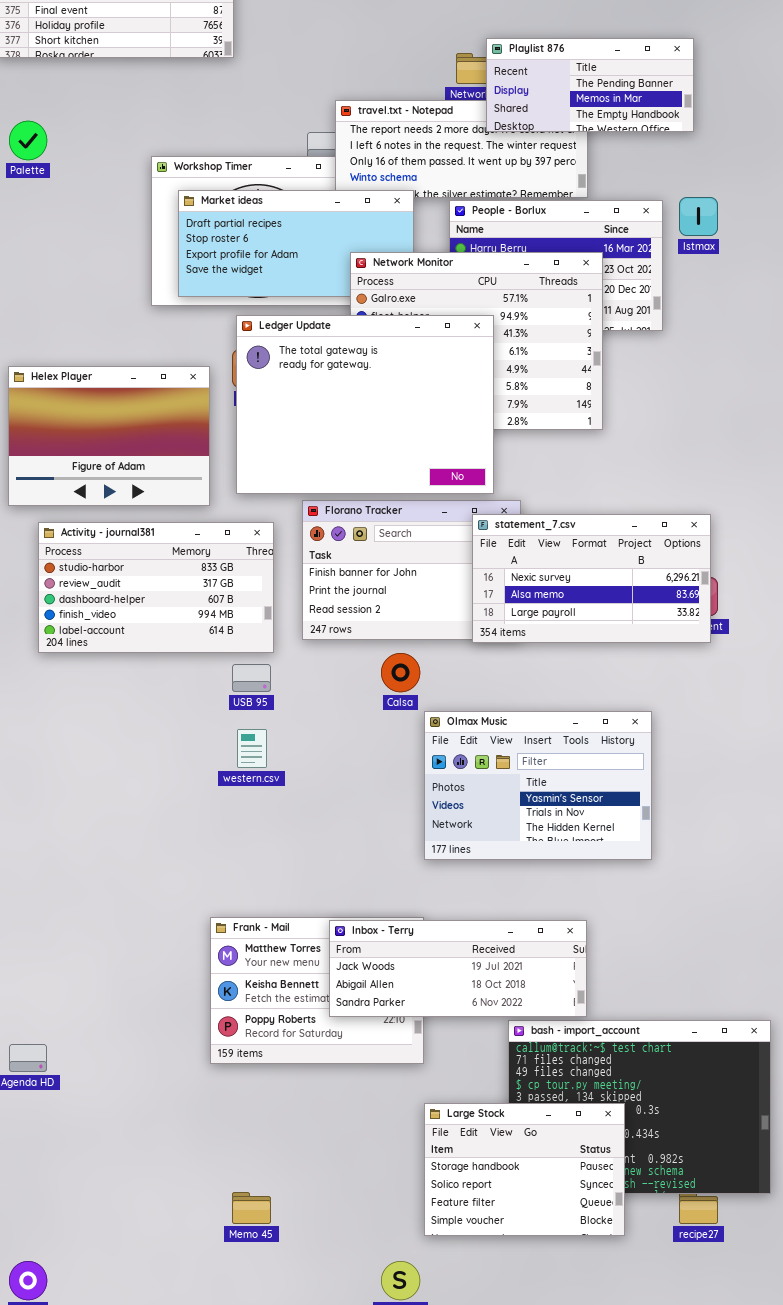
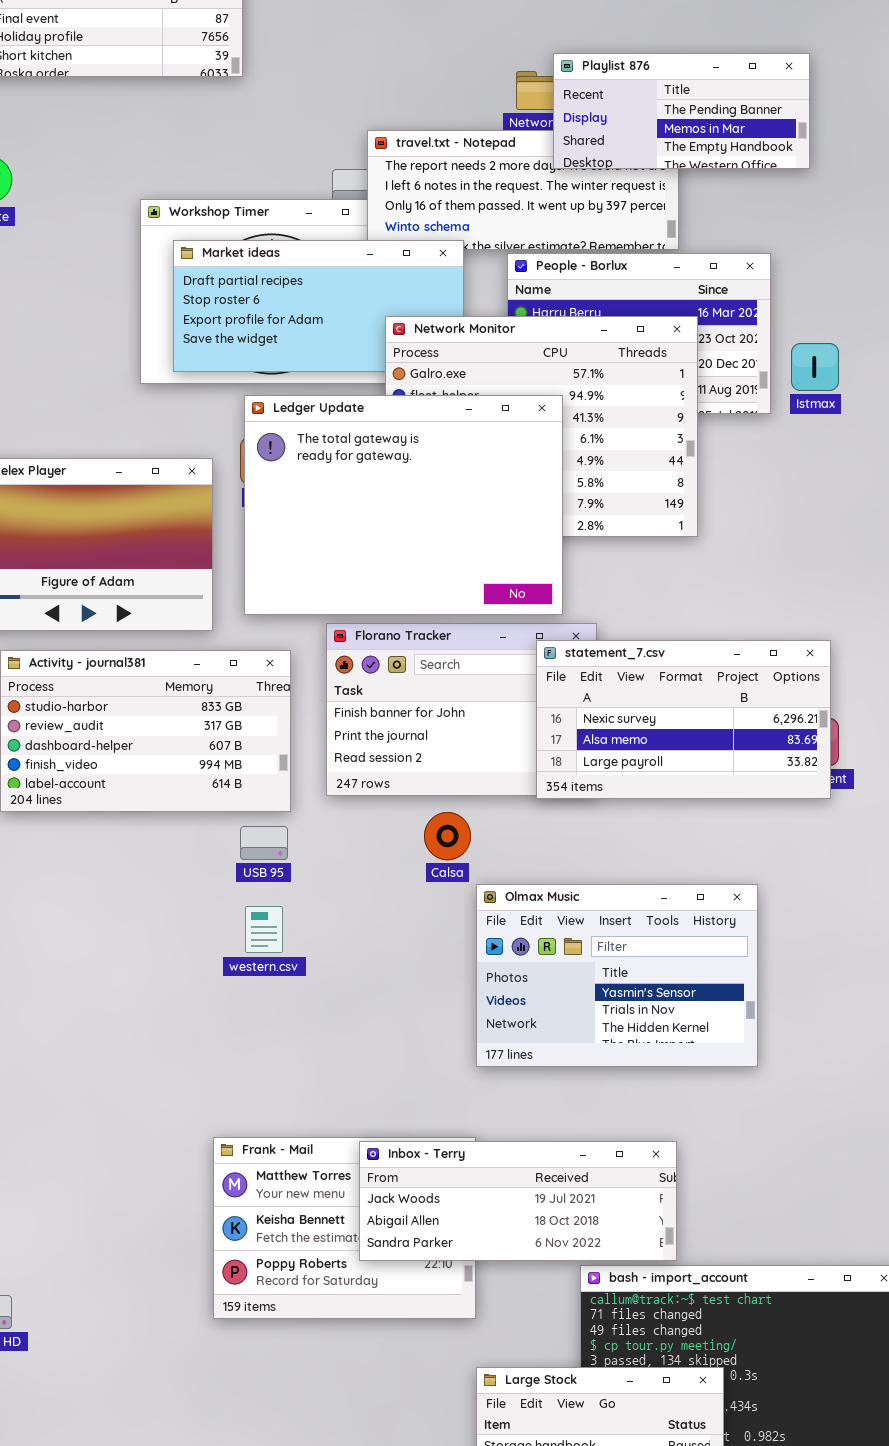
Istmax: [679,197,718,236] -> [791,343,839,391], moved

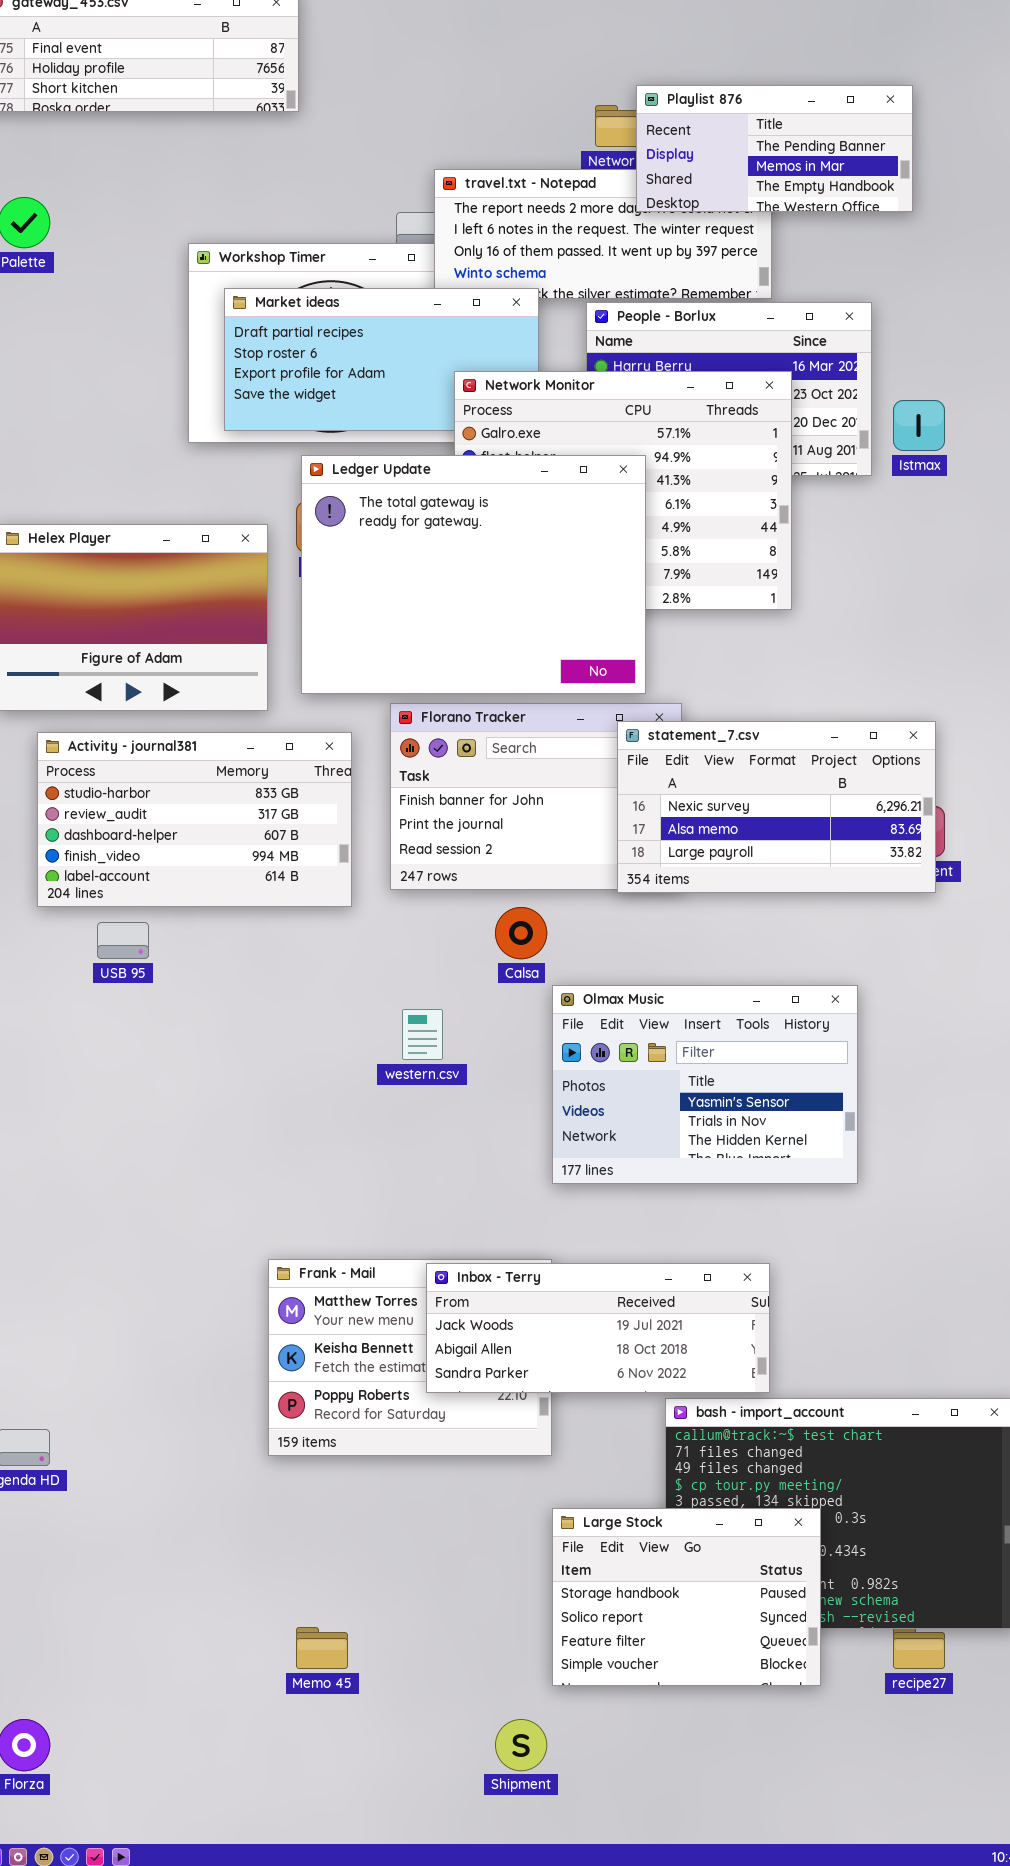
USB 95: [240,826,288,860] -> [97,922,149,959], moved
western.csv: [245,906,283,953] -> [402,1009,443,1060], moved

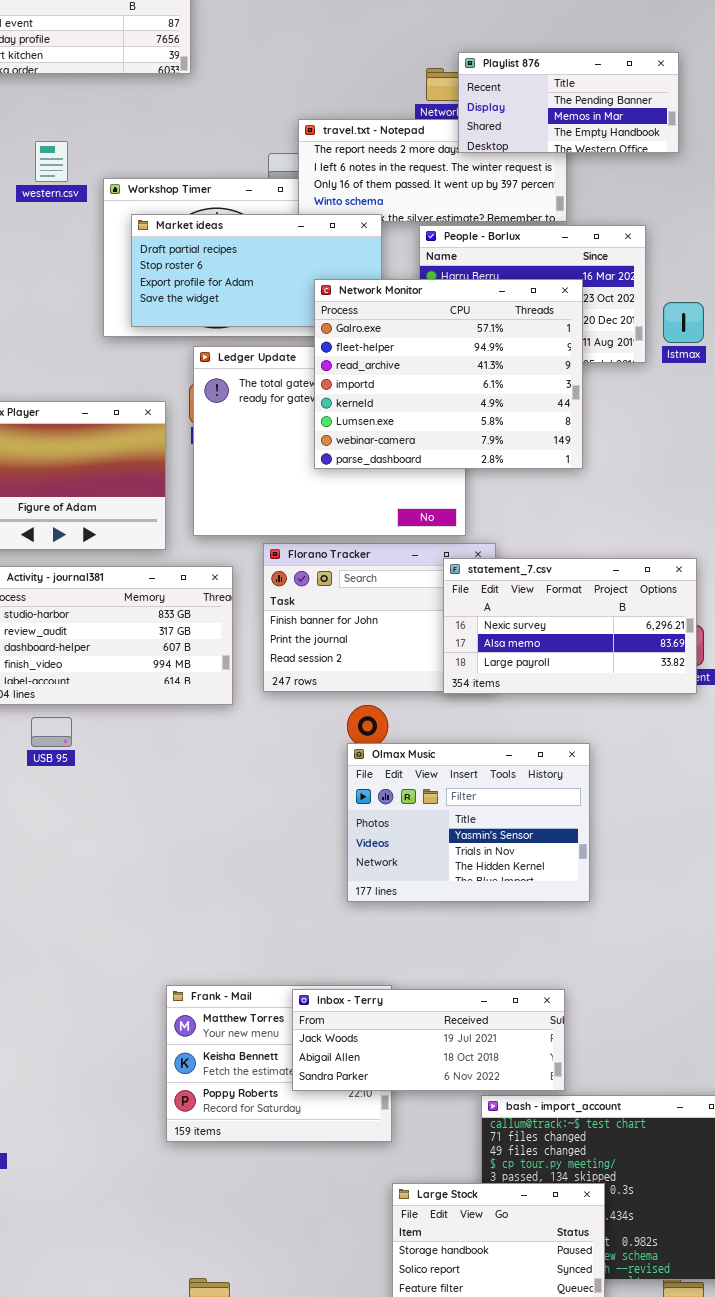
Network Monitor: [454,371,792,610] -> [314,279,583,469], raised
Olmax Music: [552,985,858,1184] -> [347,743,590,902], moved
western.csv: [402,1009,443,1060] -> [35,141,68,182], moved

